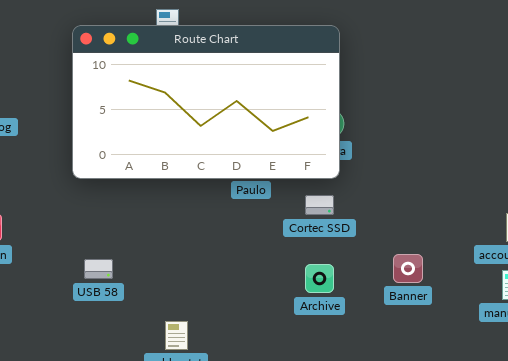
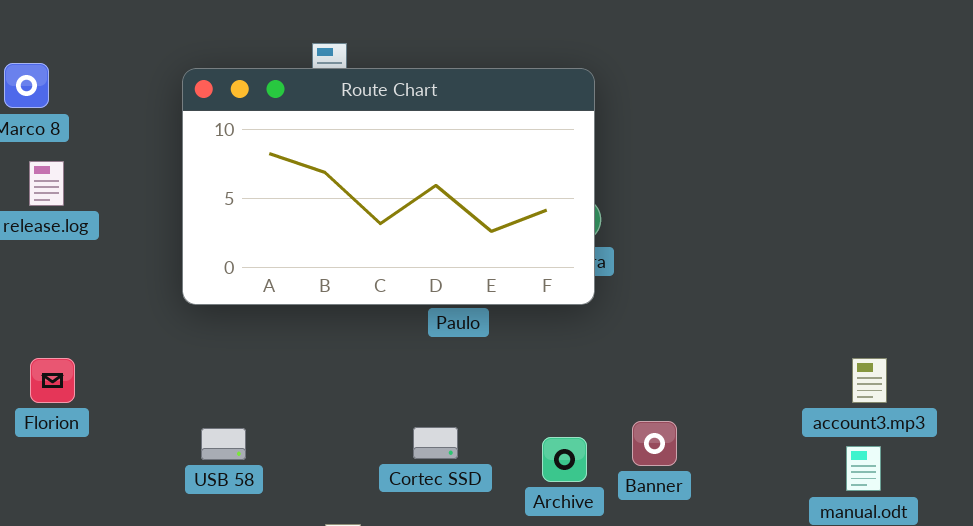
Cortec SSD: [305,195,334,215] -> [413,427,458,459], moved
Banner: [393,254,423,283] -> [632,421,677,466], moved

